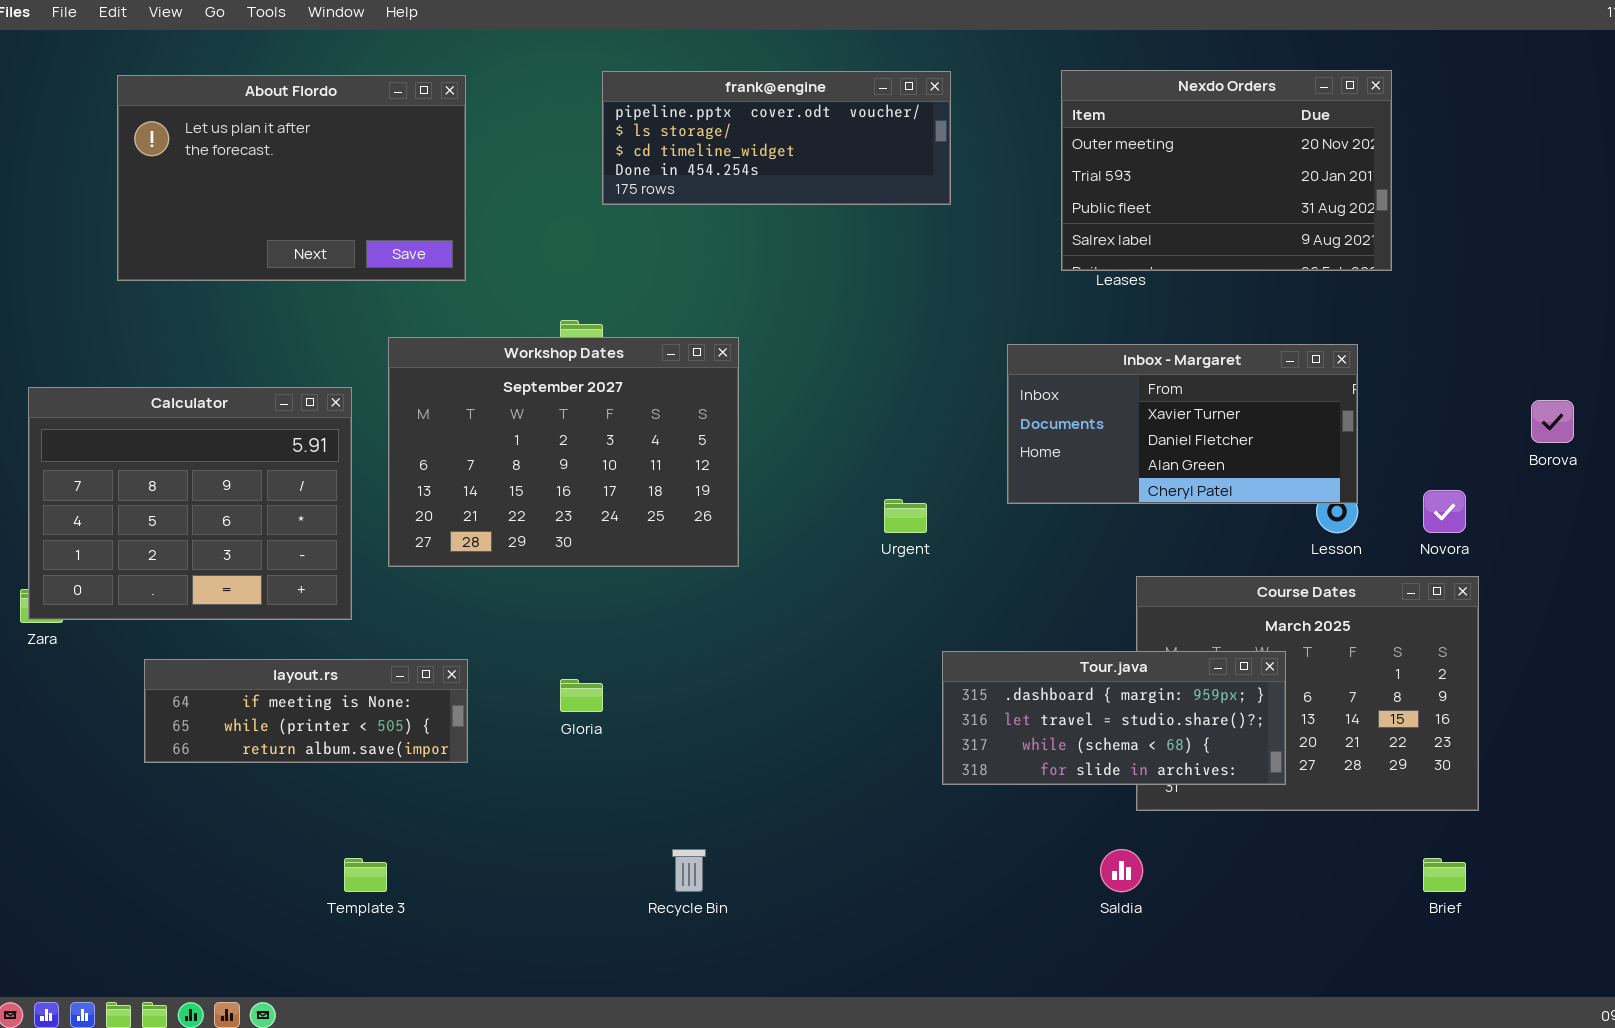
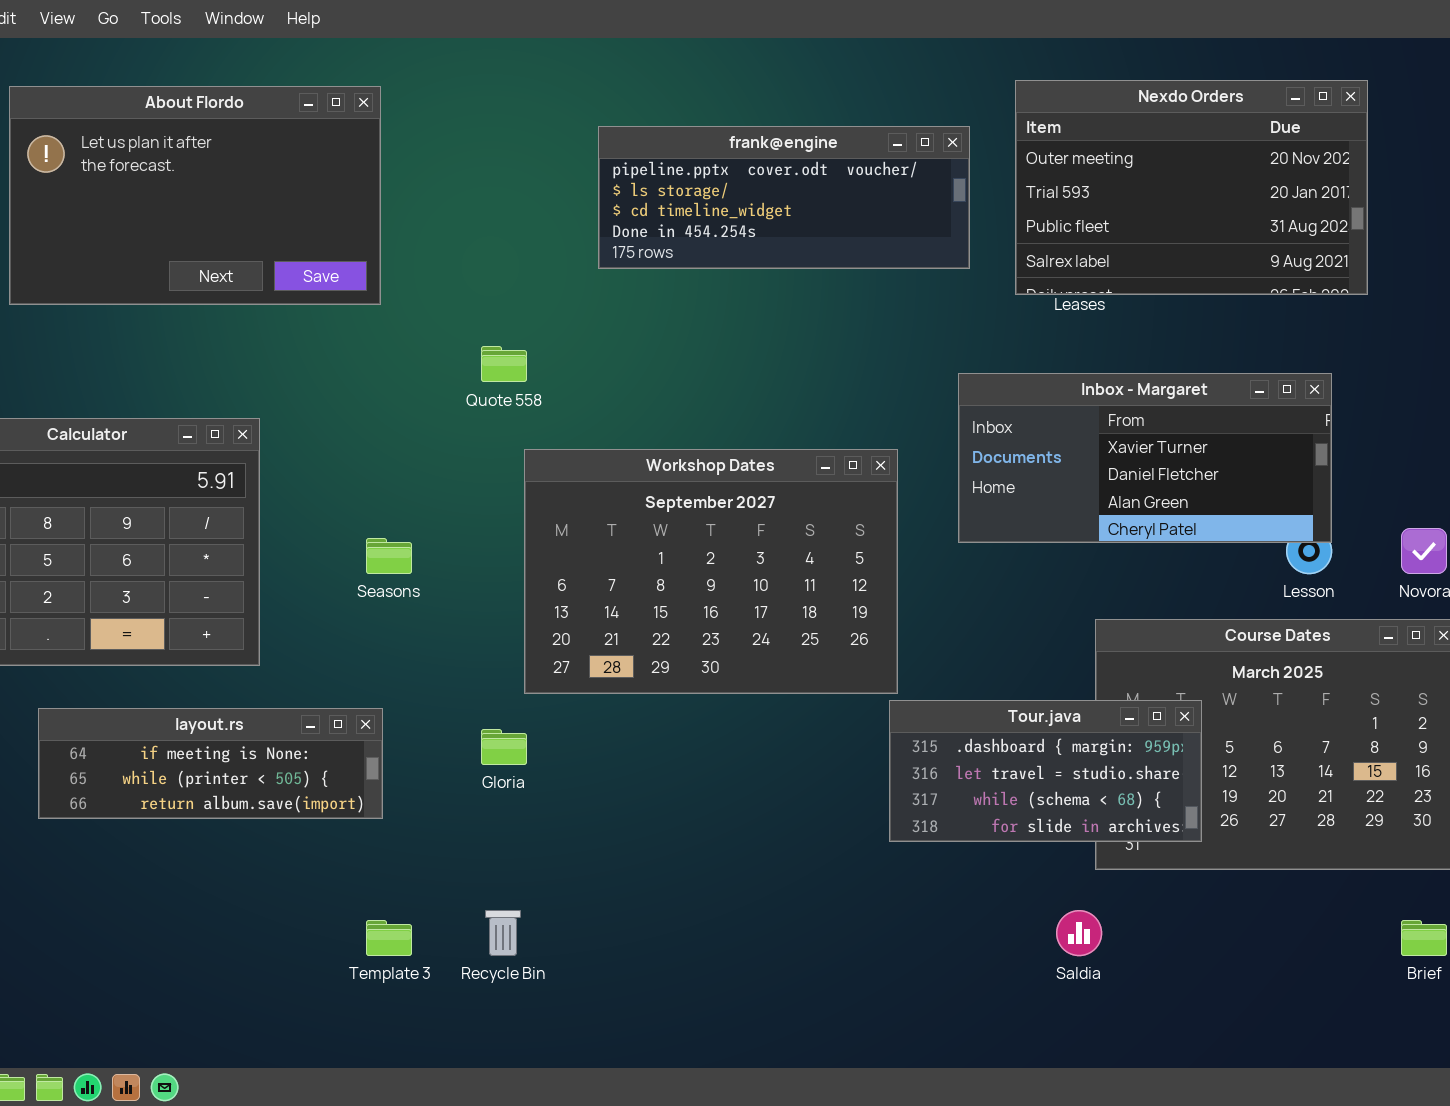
frank@engine: [602,71,951,205] -> [598,126,970,269], moved
Workshop Dates: [388,337,739,567] -> [524,449,898,694], moved
Tour.java: [942,651,1286,785] -> [889,700,1202,842], resized
Recycle Bin: [672,849,706,892] -> [485,910,521,956], moved
Template 3: [344,858,387,892] -> [366,920,412,956], moved

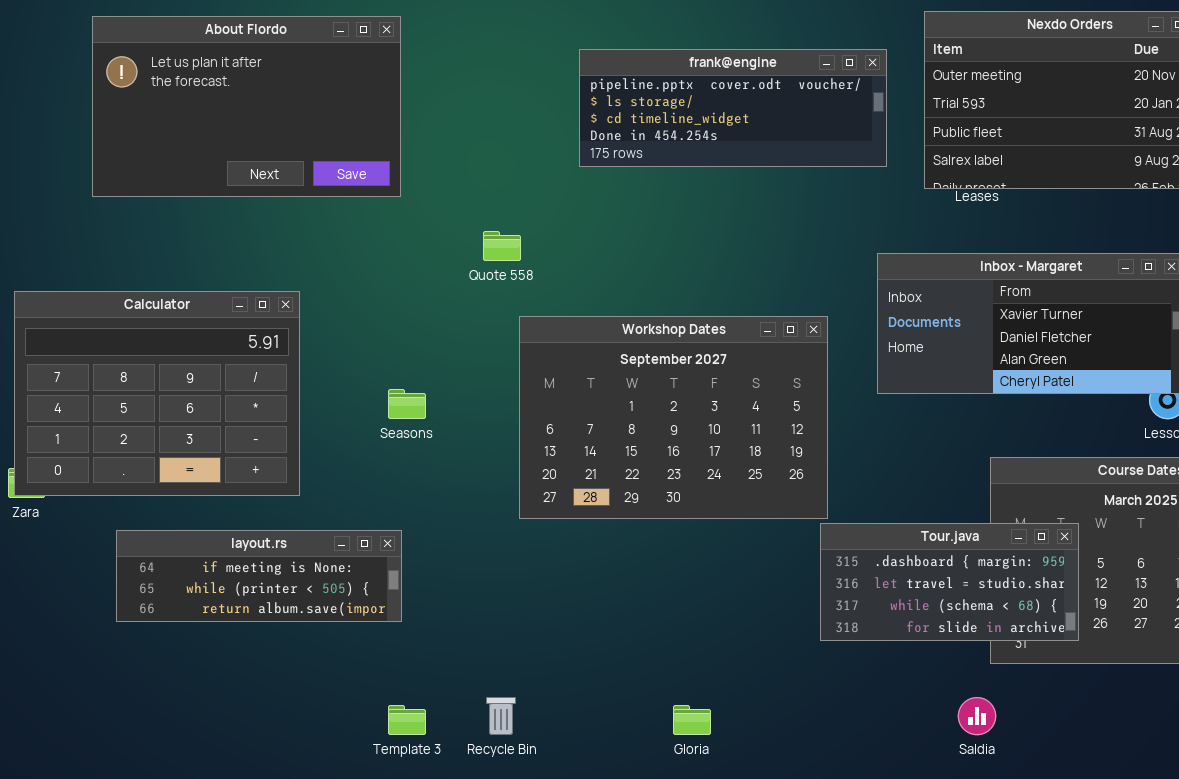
Gloria: [481,729,527,765] -> [673,705,711,735], moved

